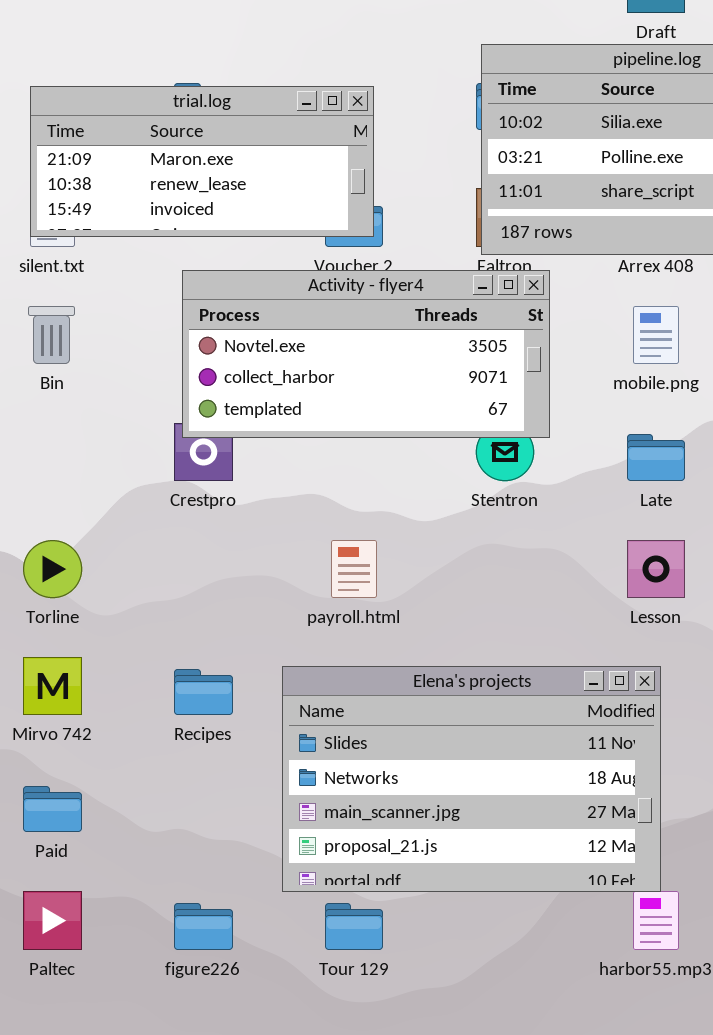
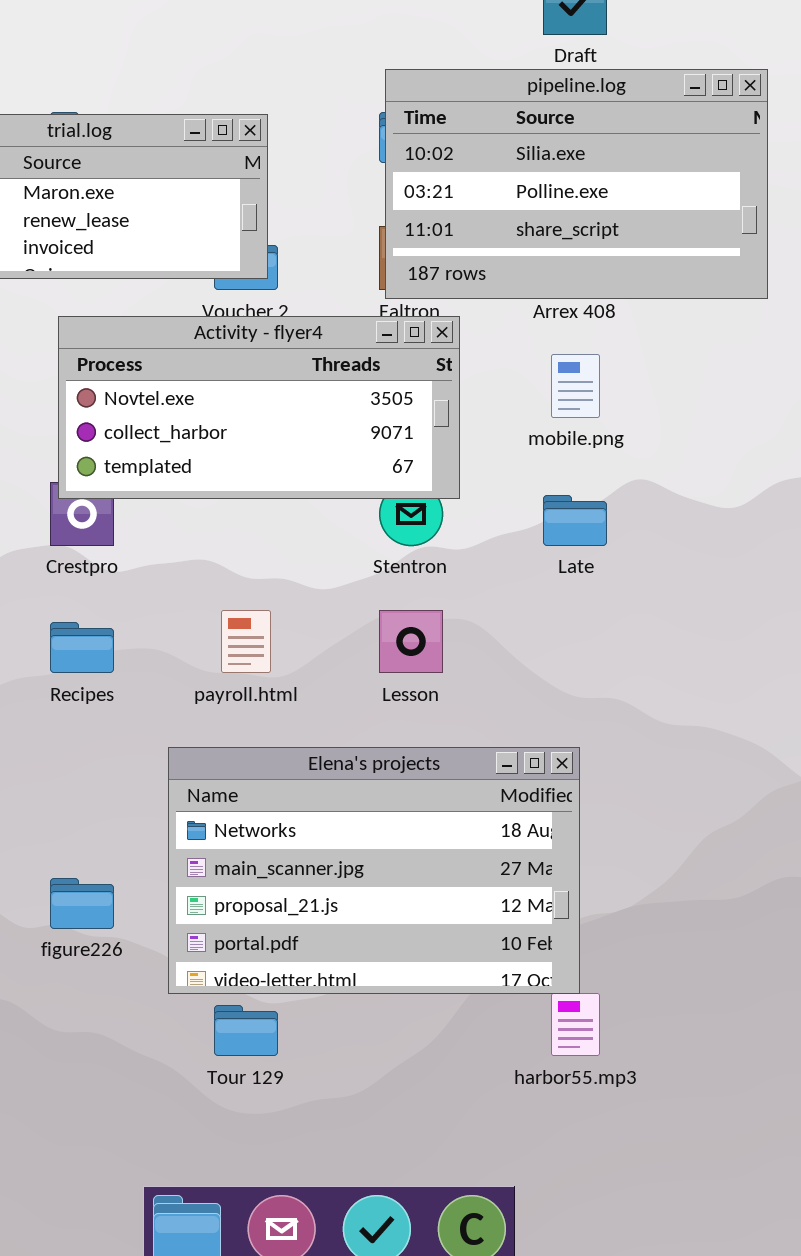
Lesson: [627,540,685,598] -> [379,610,443,673], moved
Elena's projects: [282,666,661,892] -> [168,747,580,994], scrolled down 1 row
Recipes: [174,669,233,715] -> [50,622,114,673], moved
figure226: [174,903,233,950] -> [50,878,114,929], moved

